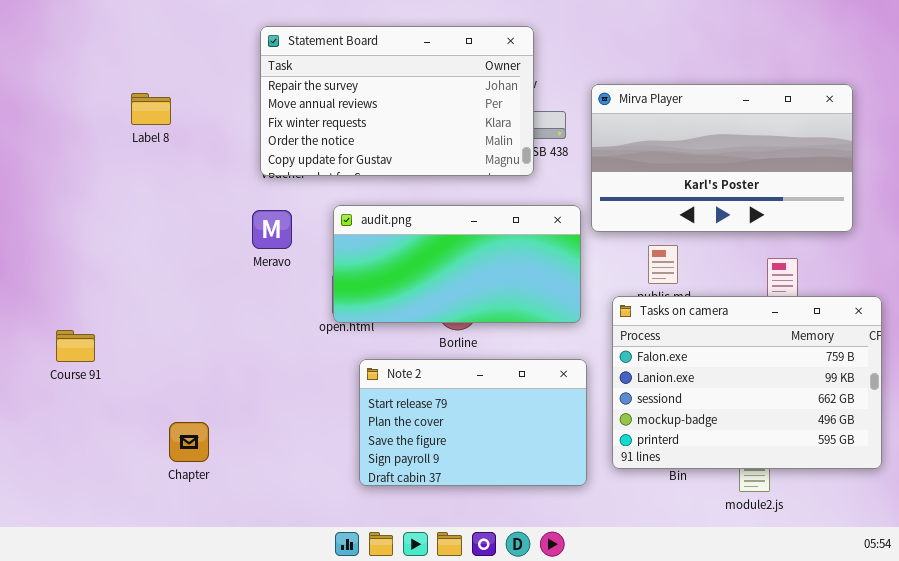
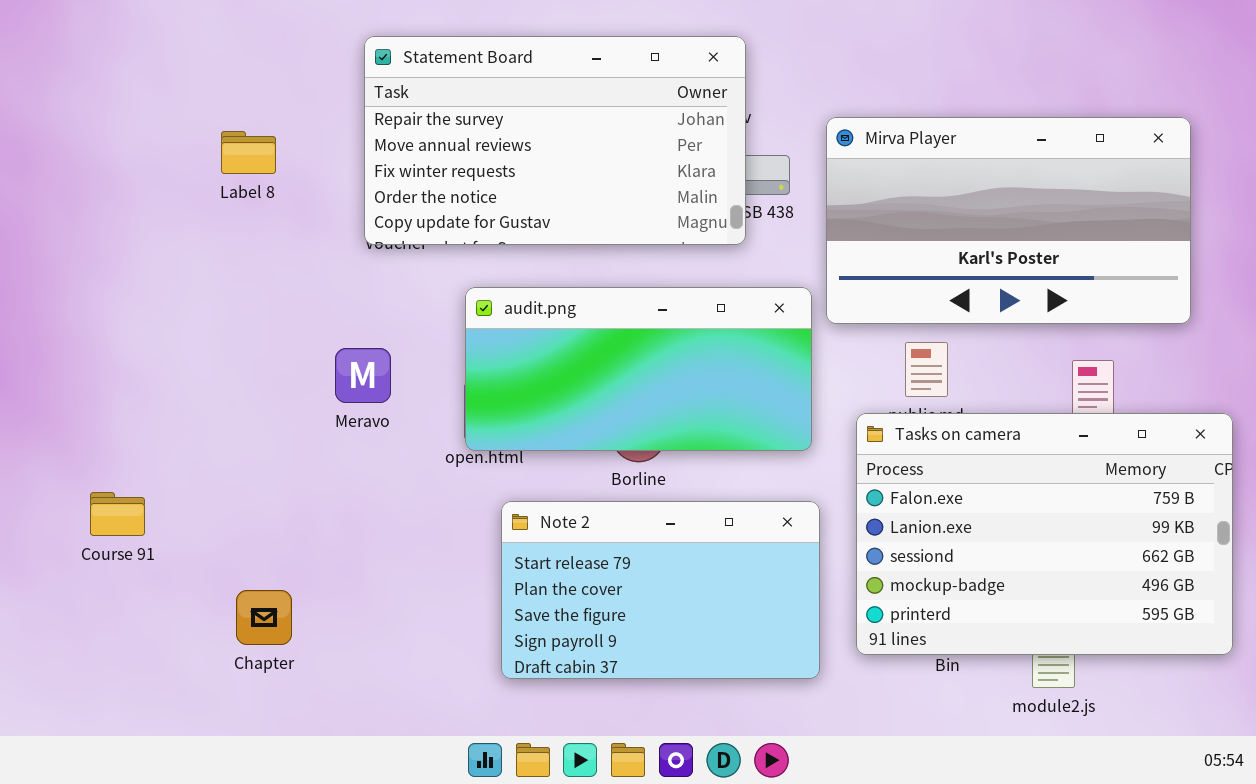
Label 8: [131,93,171,125] -> [221,131,276,174], moved
Meravo: [252,210,292,249] -> [335,348,391,403], moved
Course 91: [56,330,95,362] -> [90,492,145,536], moved

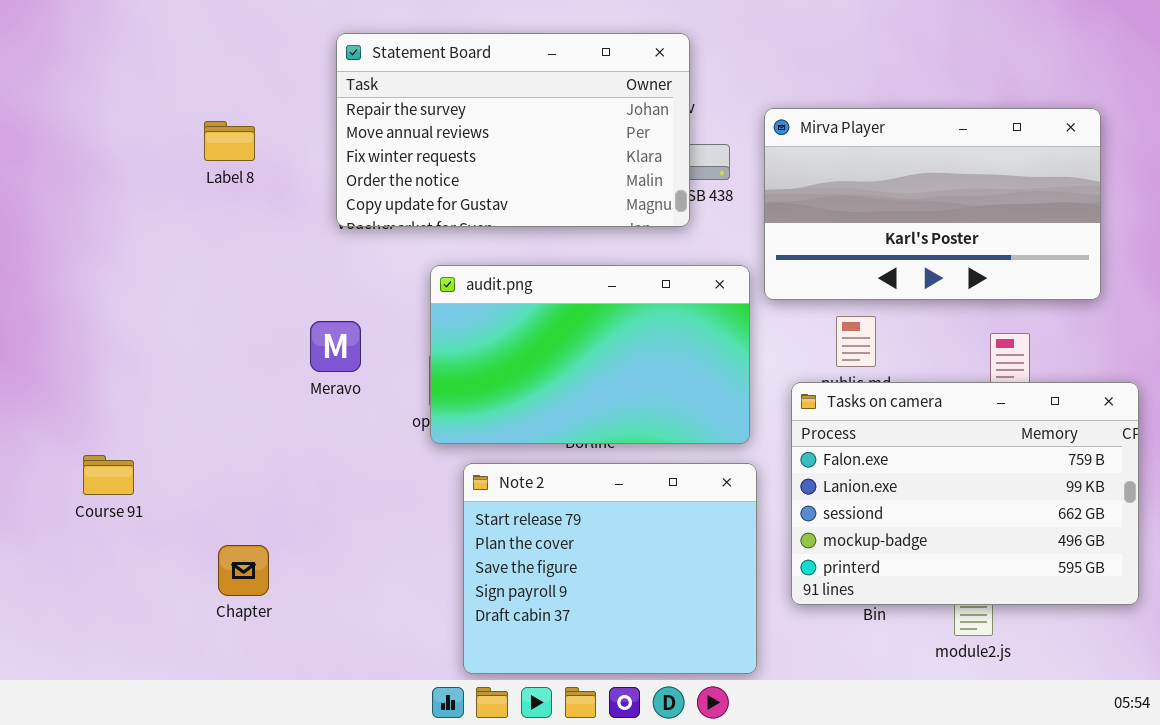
audit.png: [465,287,812,451] -> [430,265,750,444], resized
Note 2: [501,501,820,679] -> [463,463,757,674], resized

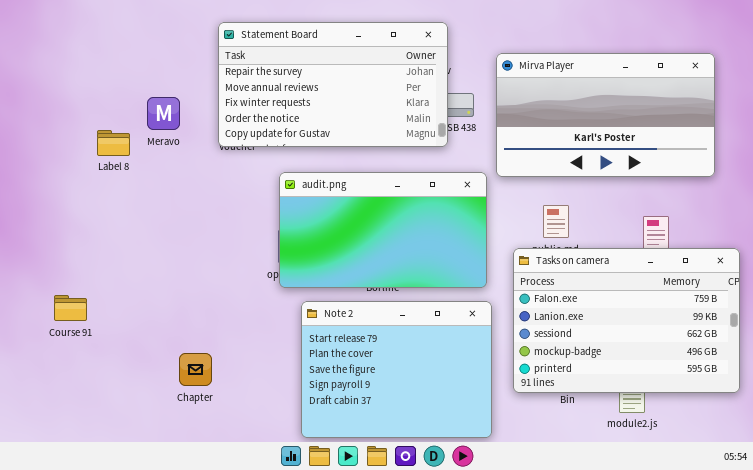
Mirva Player: [764,108,1101,300] -> [496,53,715,177], moved
Label 8: [204,121,255,161] -> [97,130,130,156], moved
Meravo: [310,321,361,372] -> [147,97,180,130], moved
Chapter: [218,545,269,596] -> [179,353,212,386], moved

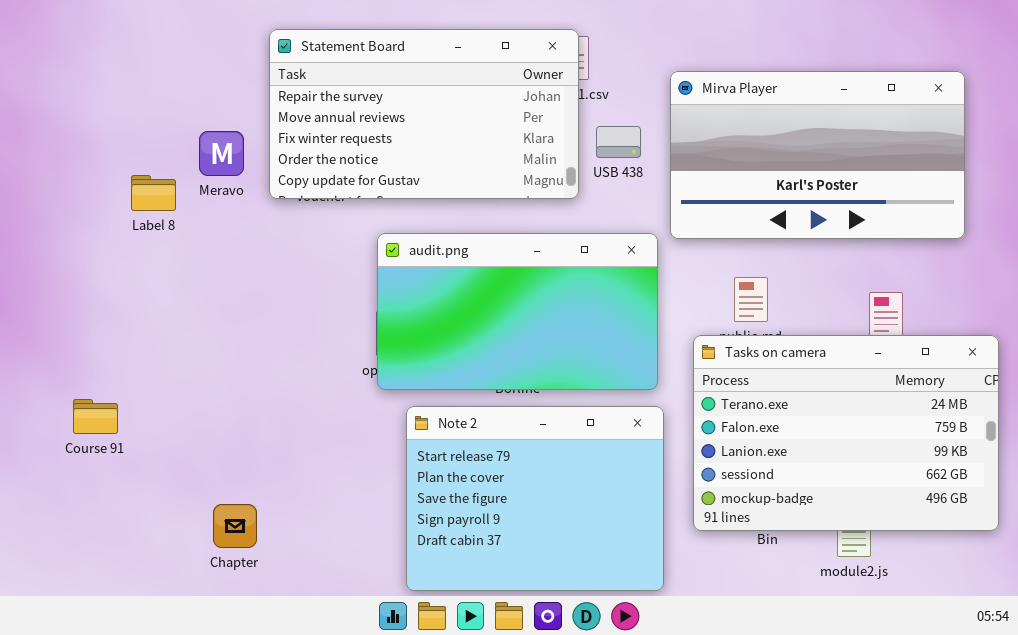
Statement Board: [218,22,448,147] -> [269,29,579,199], moved
Tasks on camera: [513,248,740,393] -> [693,335,999,531], scrolled up 1 row
Chapter: [179,353,212,386] -> [213,504,257,548], moved

